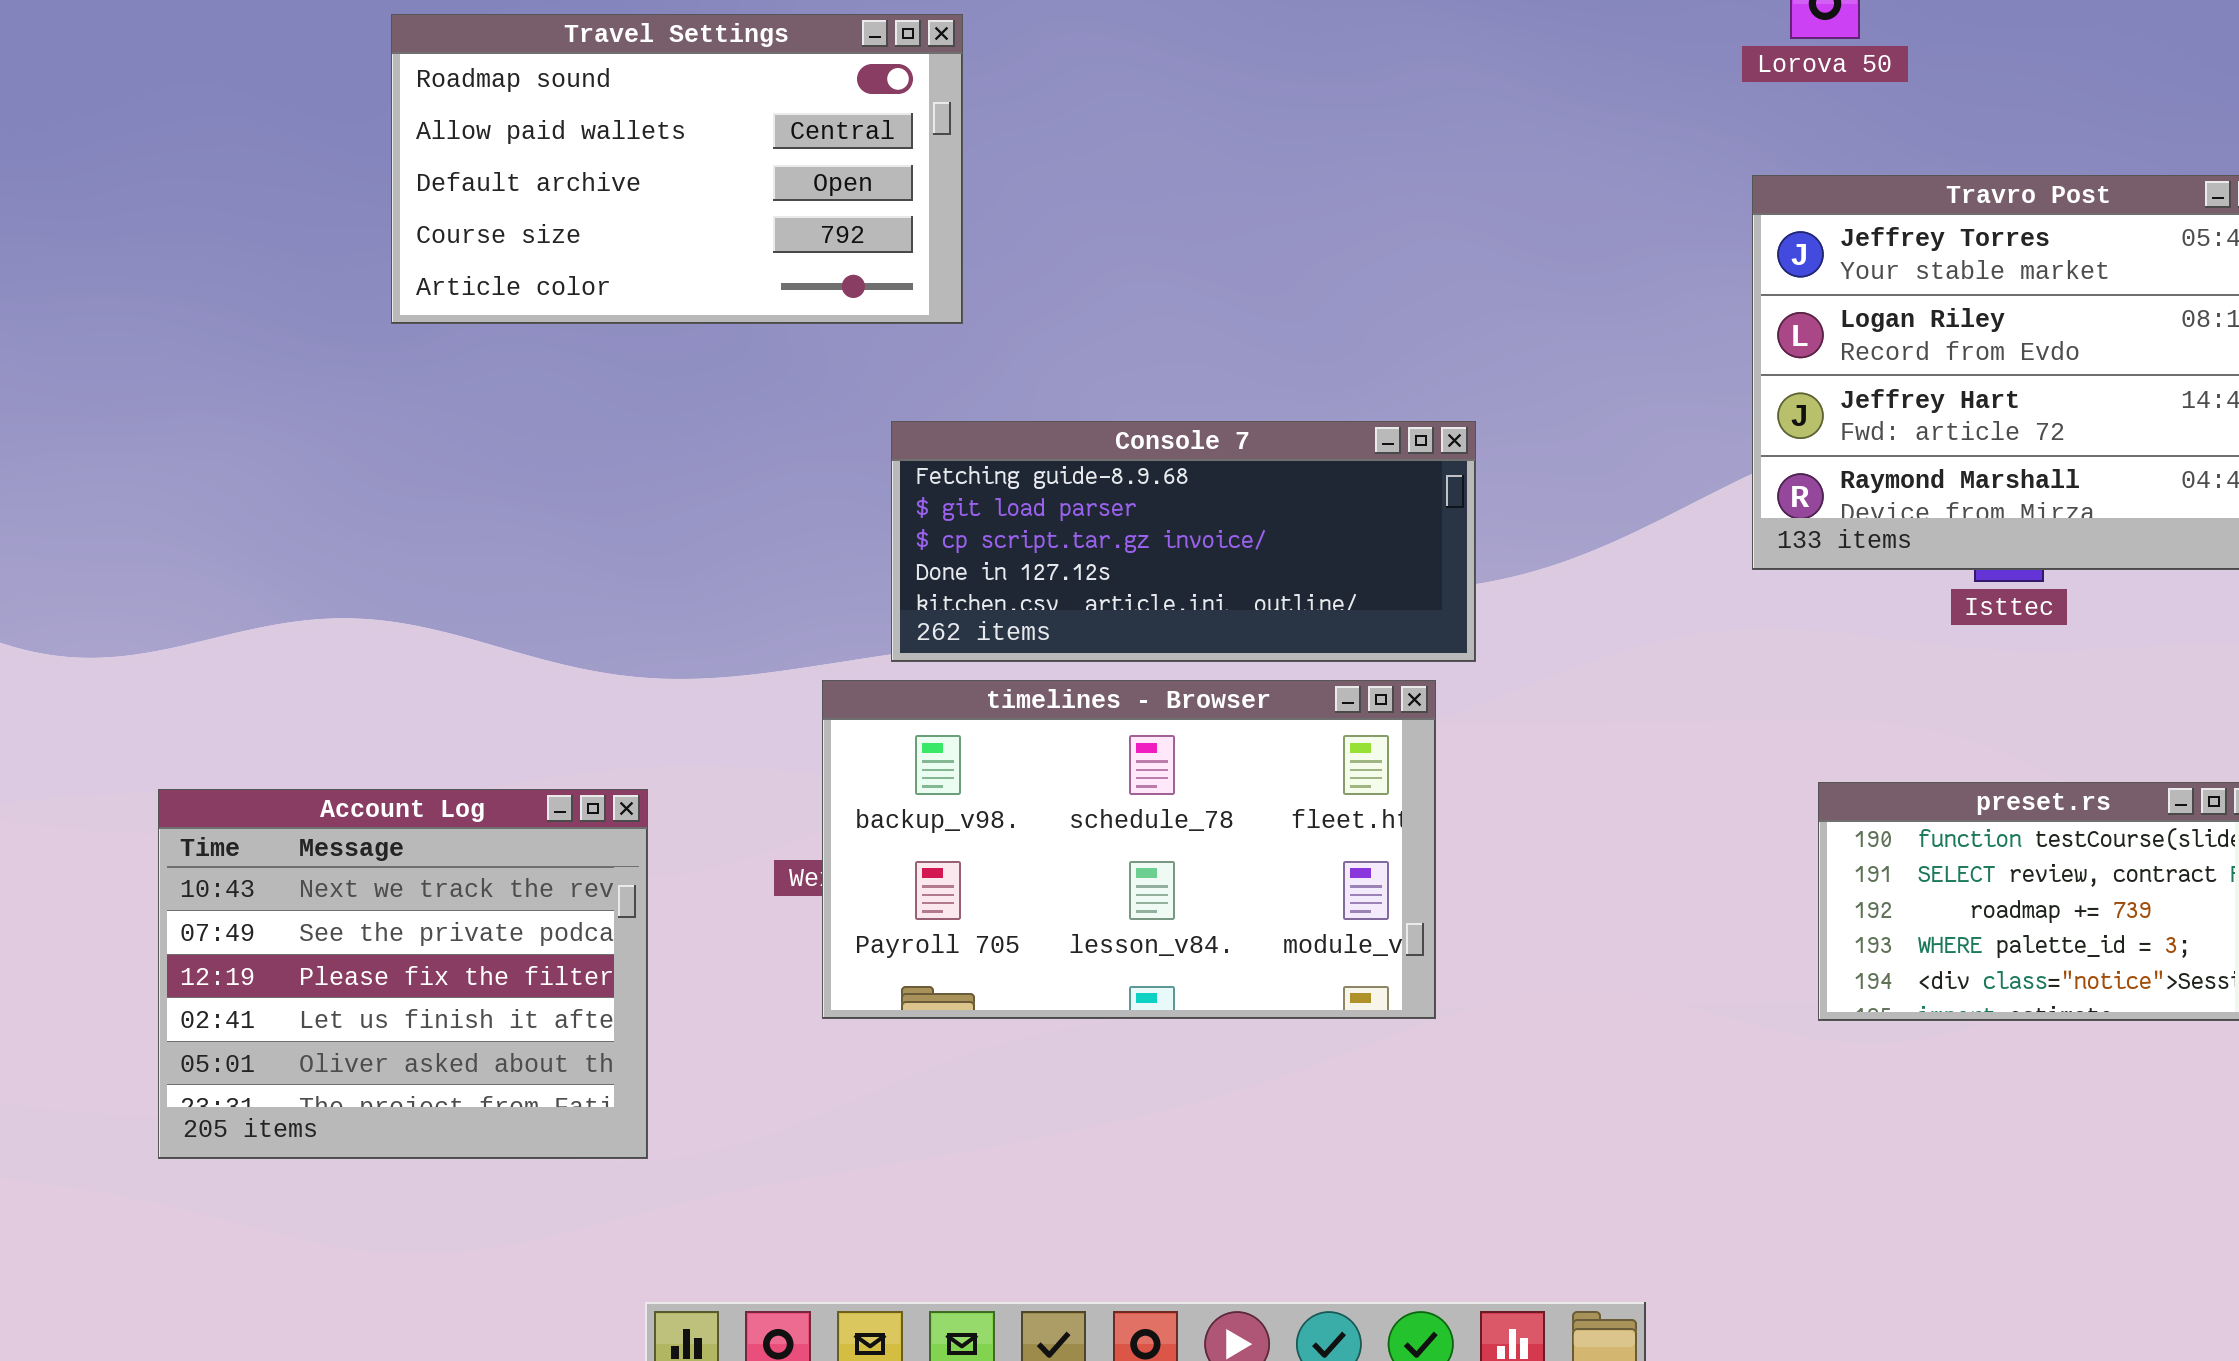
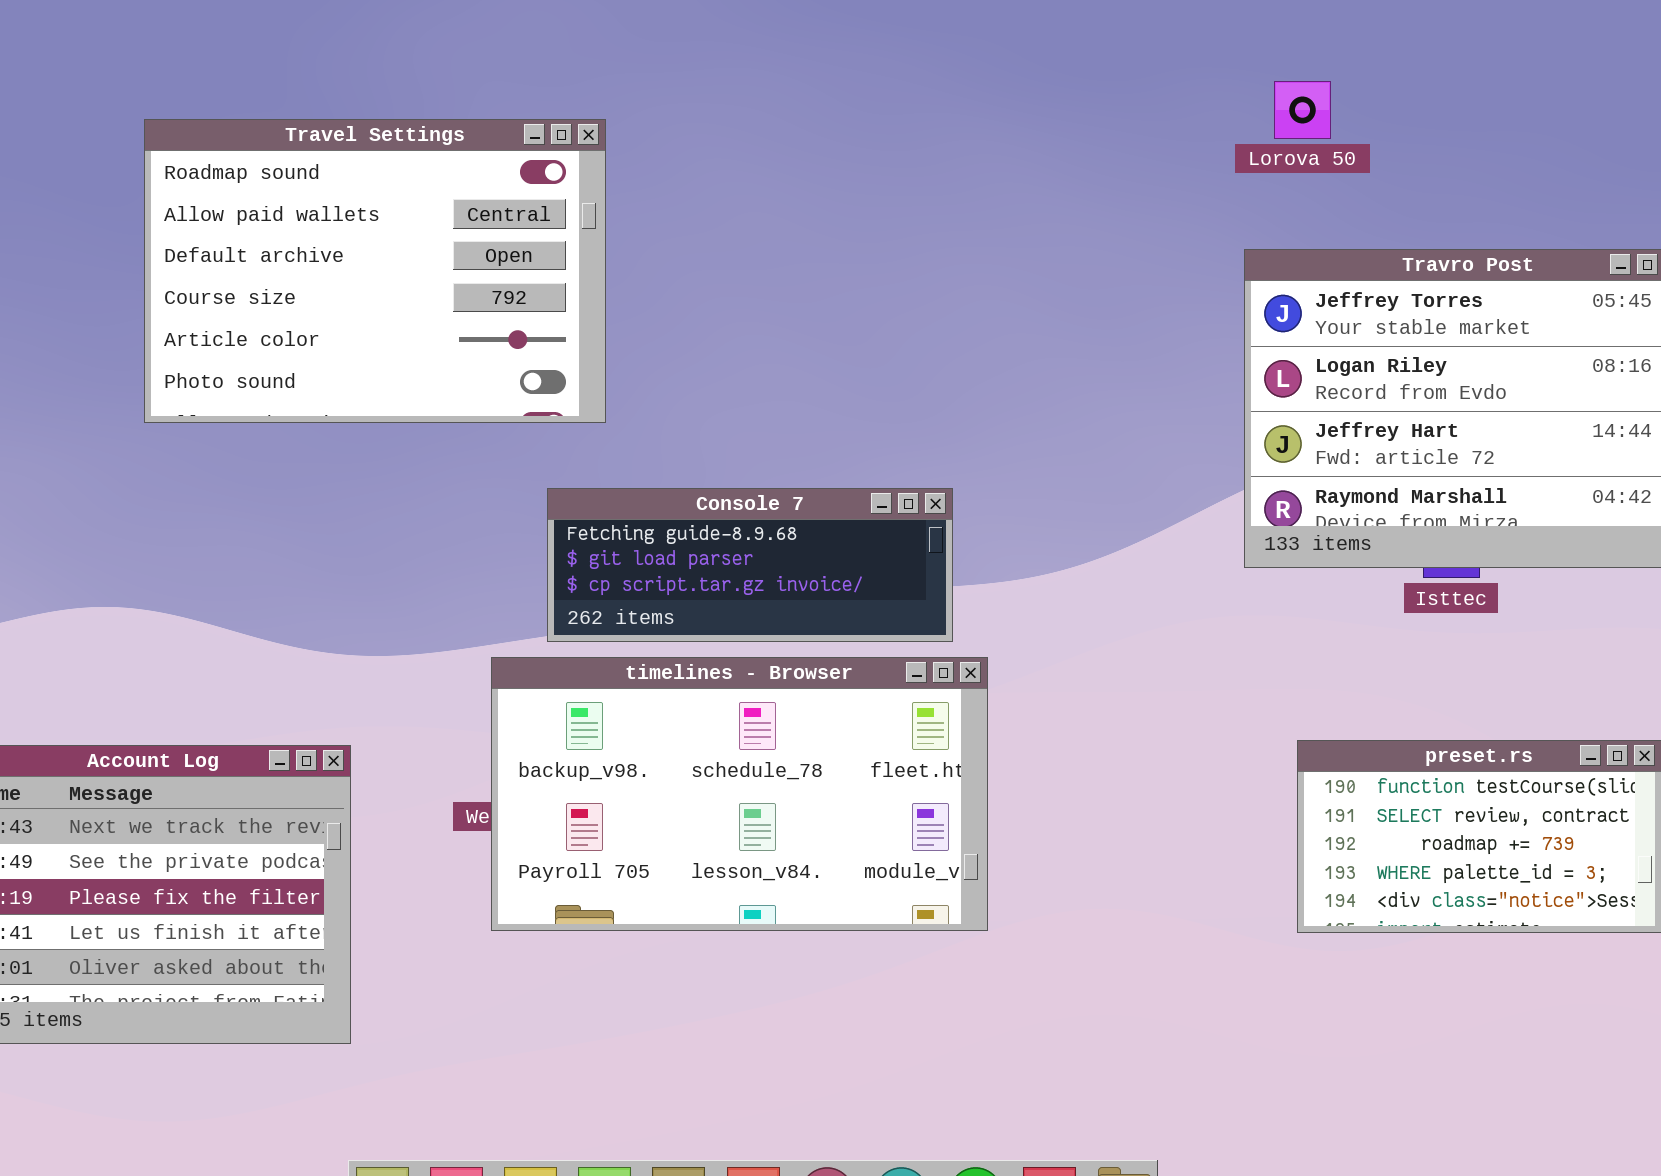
Travel Settings: [391,14,963,324] -> [144,119,606,423], resized
Console 7: [891,421,1476,662] -> [547,488,953,642], resized

